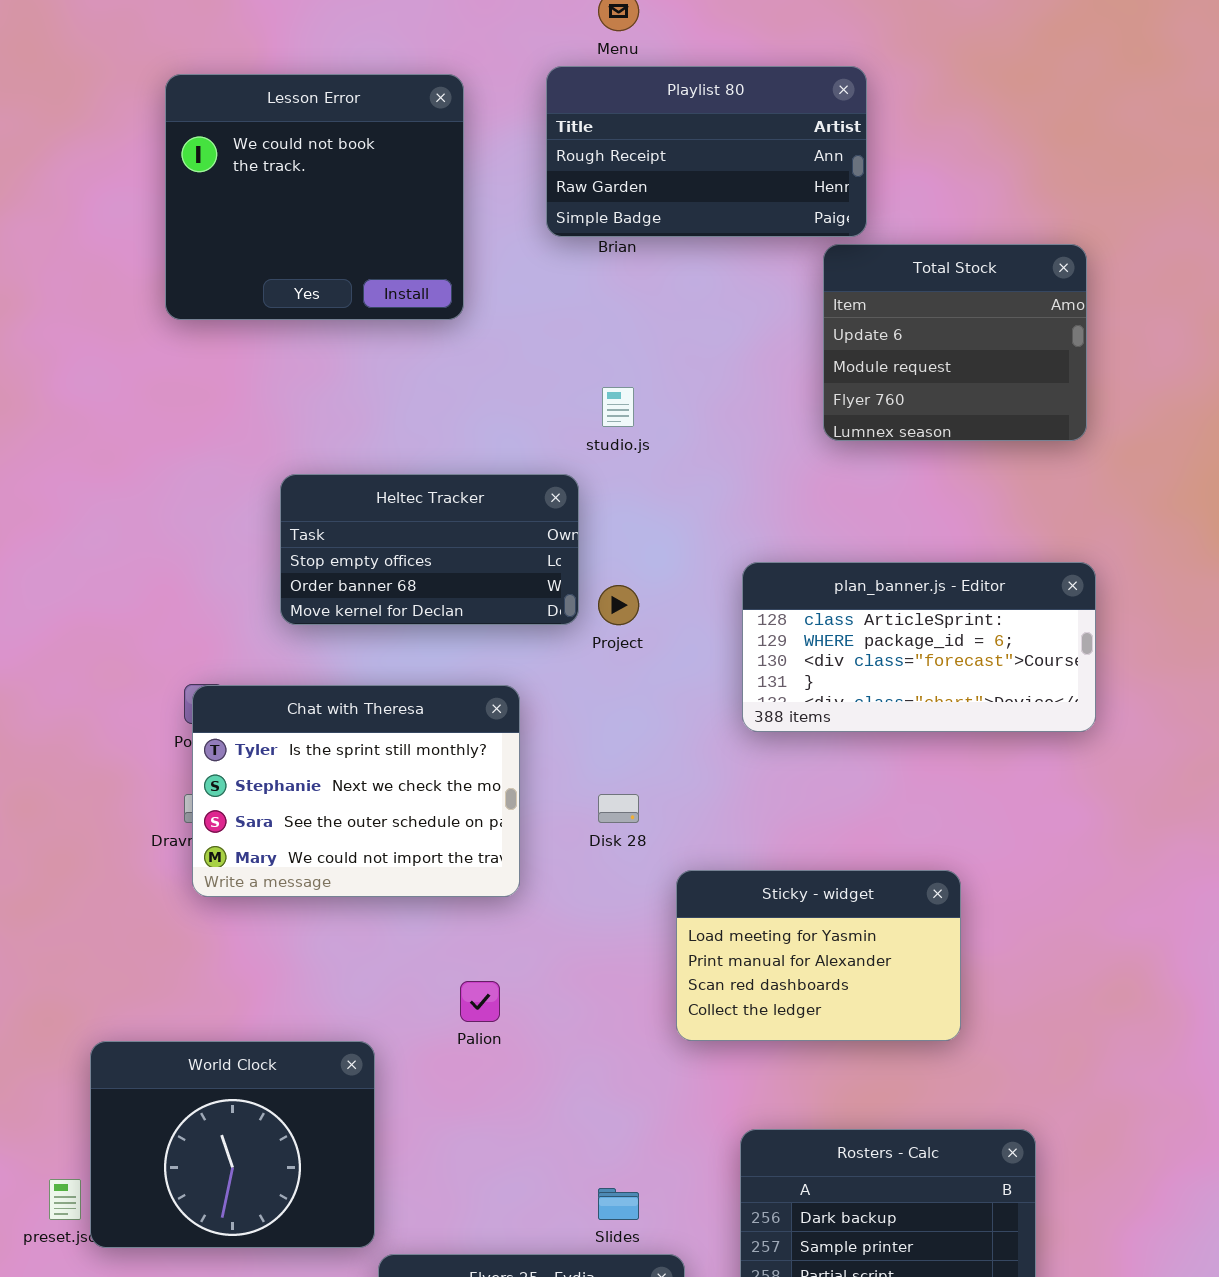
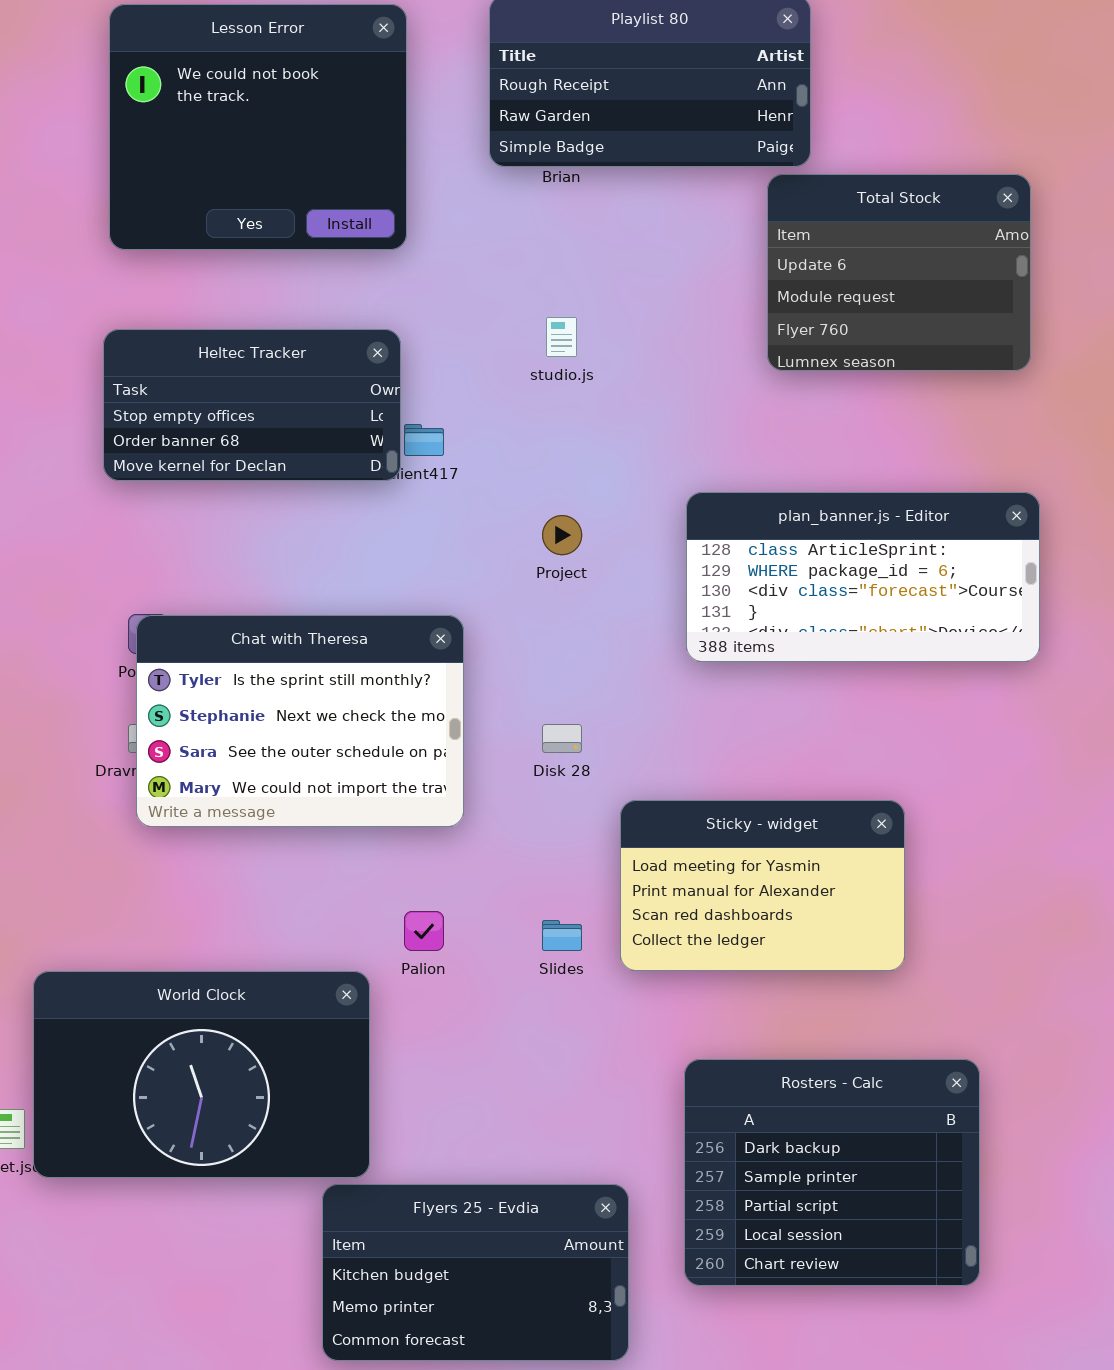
Heltec Tracker: [280,474,579,625] -> [103,329,401,481], moved
World Clock: [90,1041,375,1248] -> [33,971,370,1178], resized
Slides: [598,1188,639,1220] -> [542,920,582,951], moved

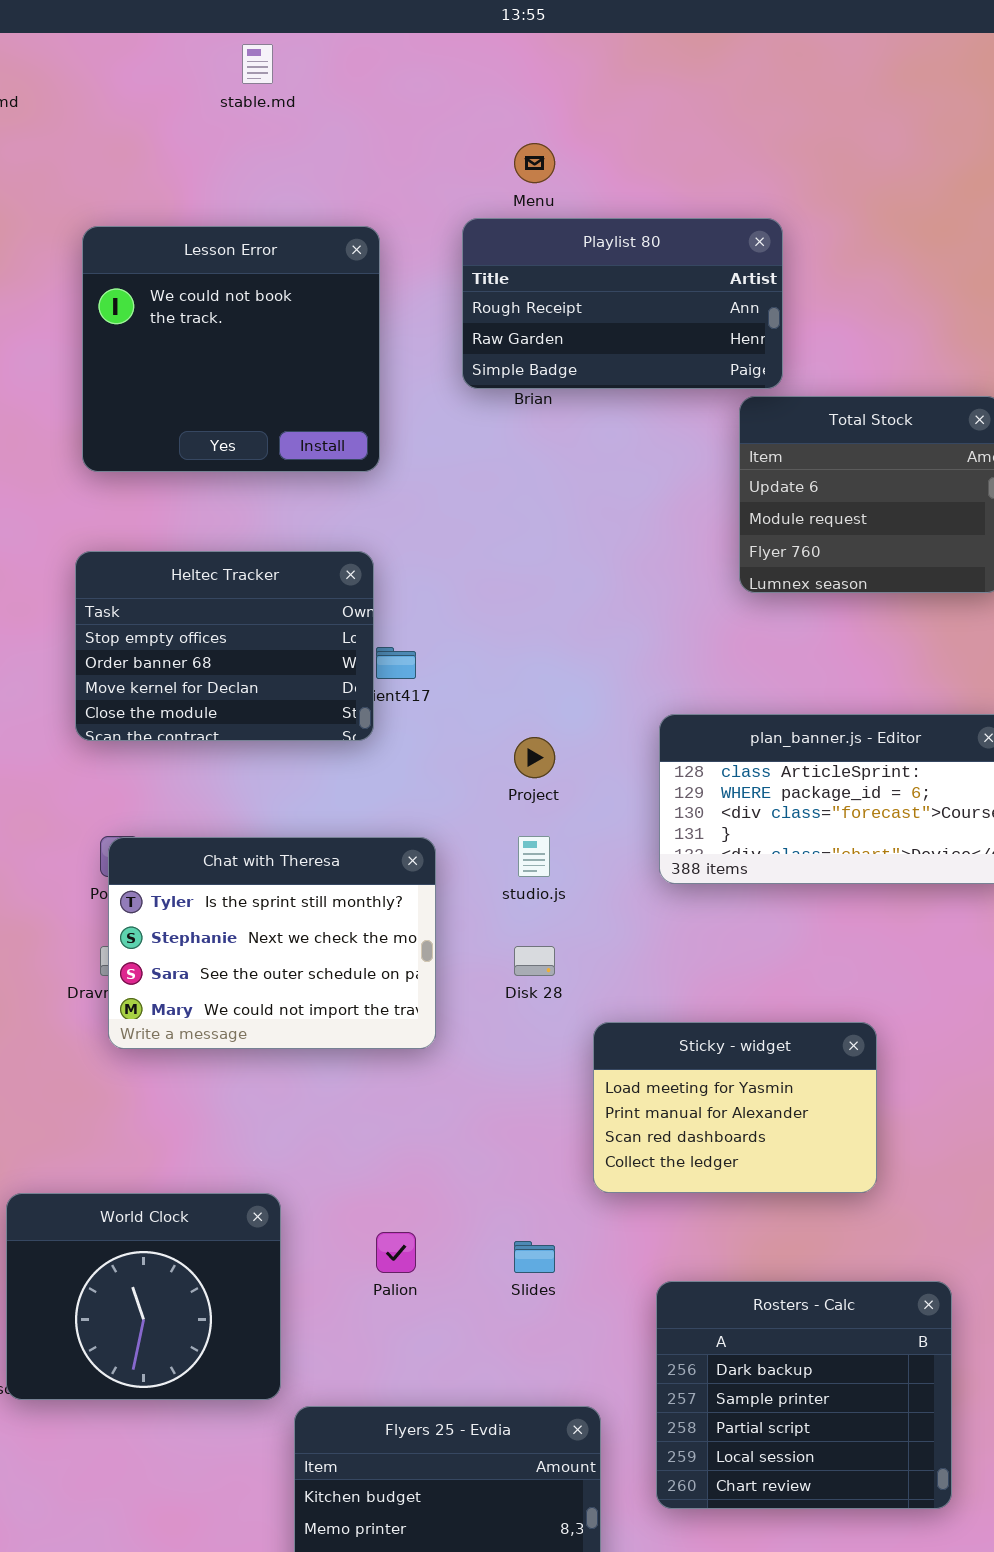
studio.js: [546,317,577,357] -> [518,836,550,877], moved
Heltec Tracker: [103,329,401,481] -> [75,551,374,741], resized
Palion: [404,911,444,951] -> [376,1232,416,1273], moved
Slides: [542,920,582,951] -> [514,1241,555,1273], moved
World Clock: [33,971,370,1178] -> [6,1193,281,1400], resized

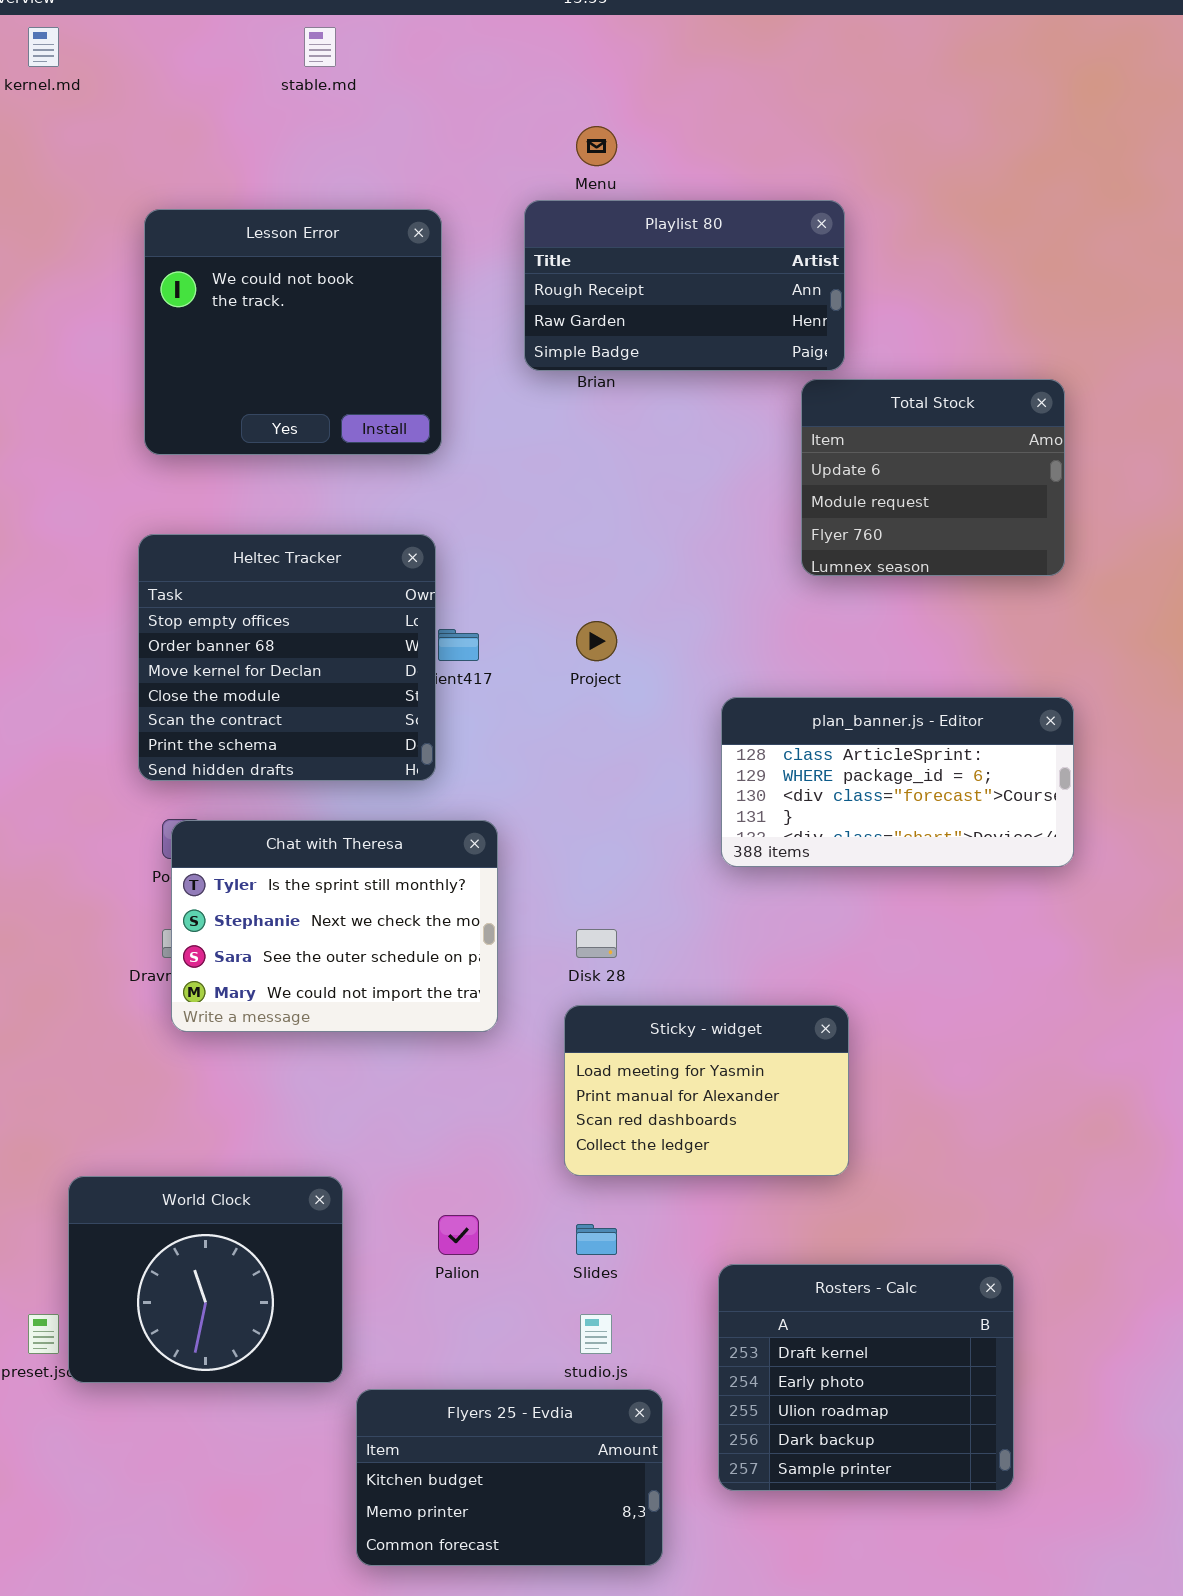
Heltec Tracker: [75,551,374,741] -> [138,534,436,781], resized
Project: [514,737,555,778] -> [576,621,617,661], moved
studio.js: [518,836,550,877] -> [580,1314,612,1354], moved
Sticky - widget: [593,1022,877,1193] -> [564,1005,849,1176], moved
Rosters - Calc: [656,1281,952,1509] -> [718,1264,1014,1491], scrolled up 3 rows

